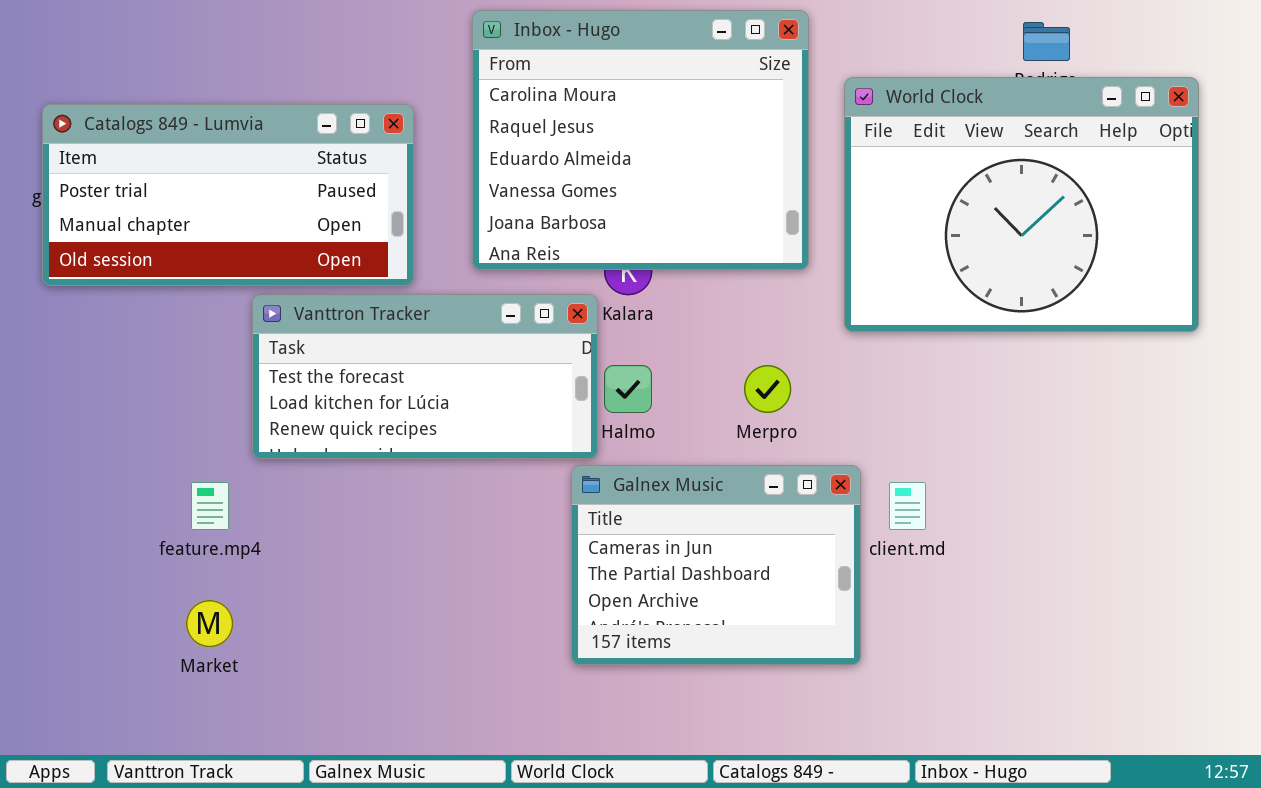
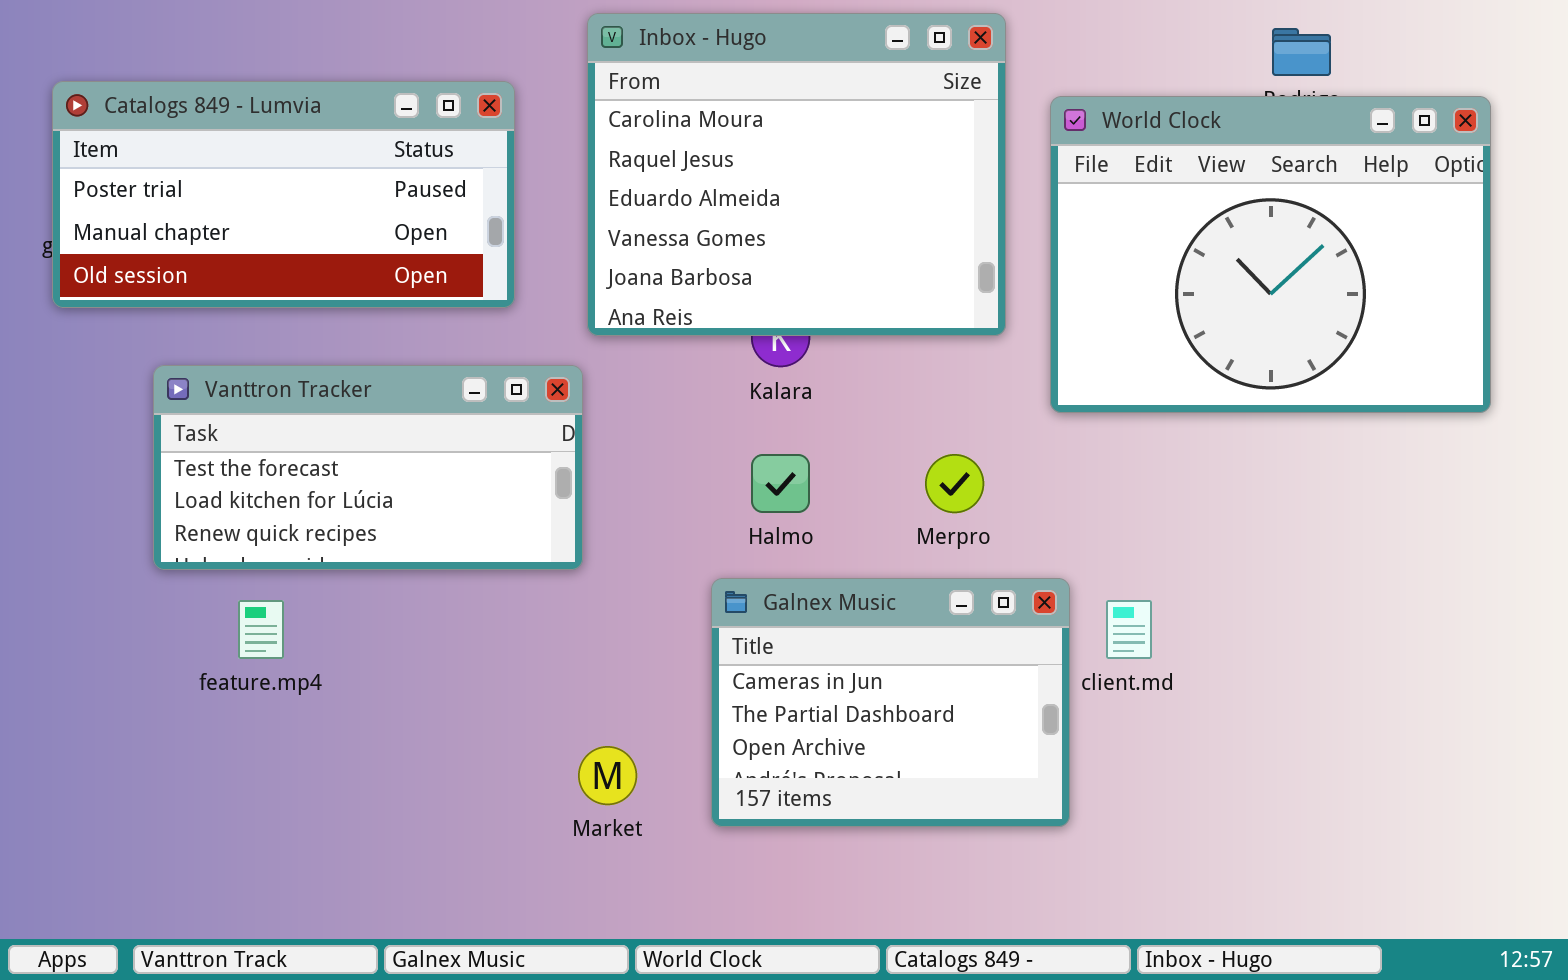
Catalogs 849 - Lumvia: [42,104,414,286] -> [52,81,515,308], moved
Vanttron Tracker: [252,294,598,459] -> [153,365,583,570], moved
Market: [186,600,233,647] -> [578,746,637,805], moved

